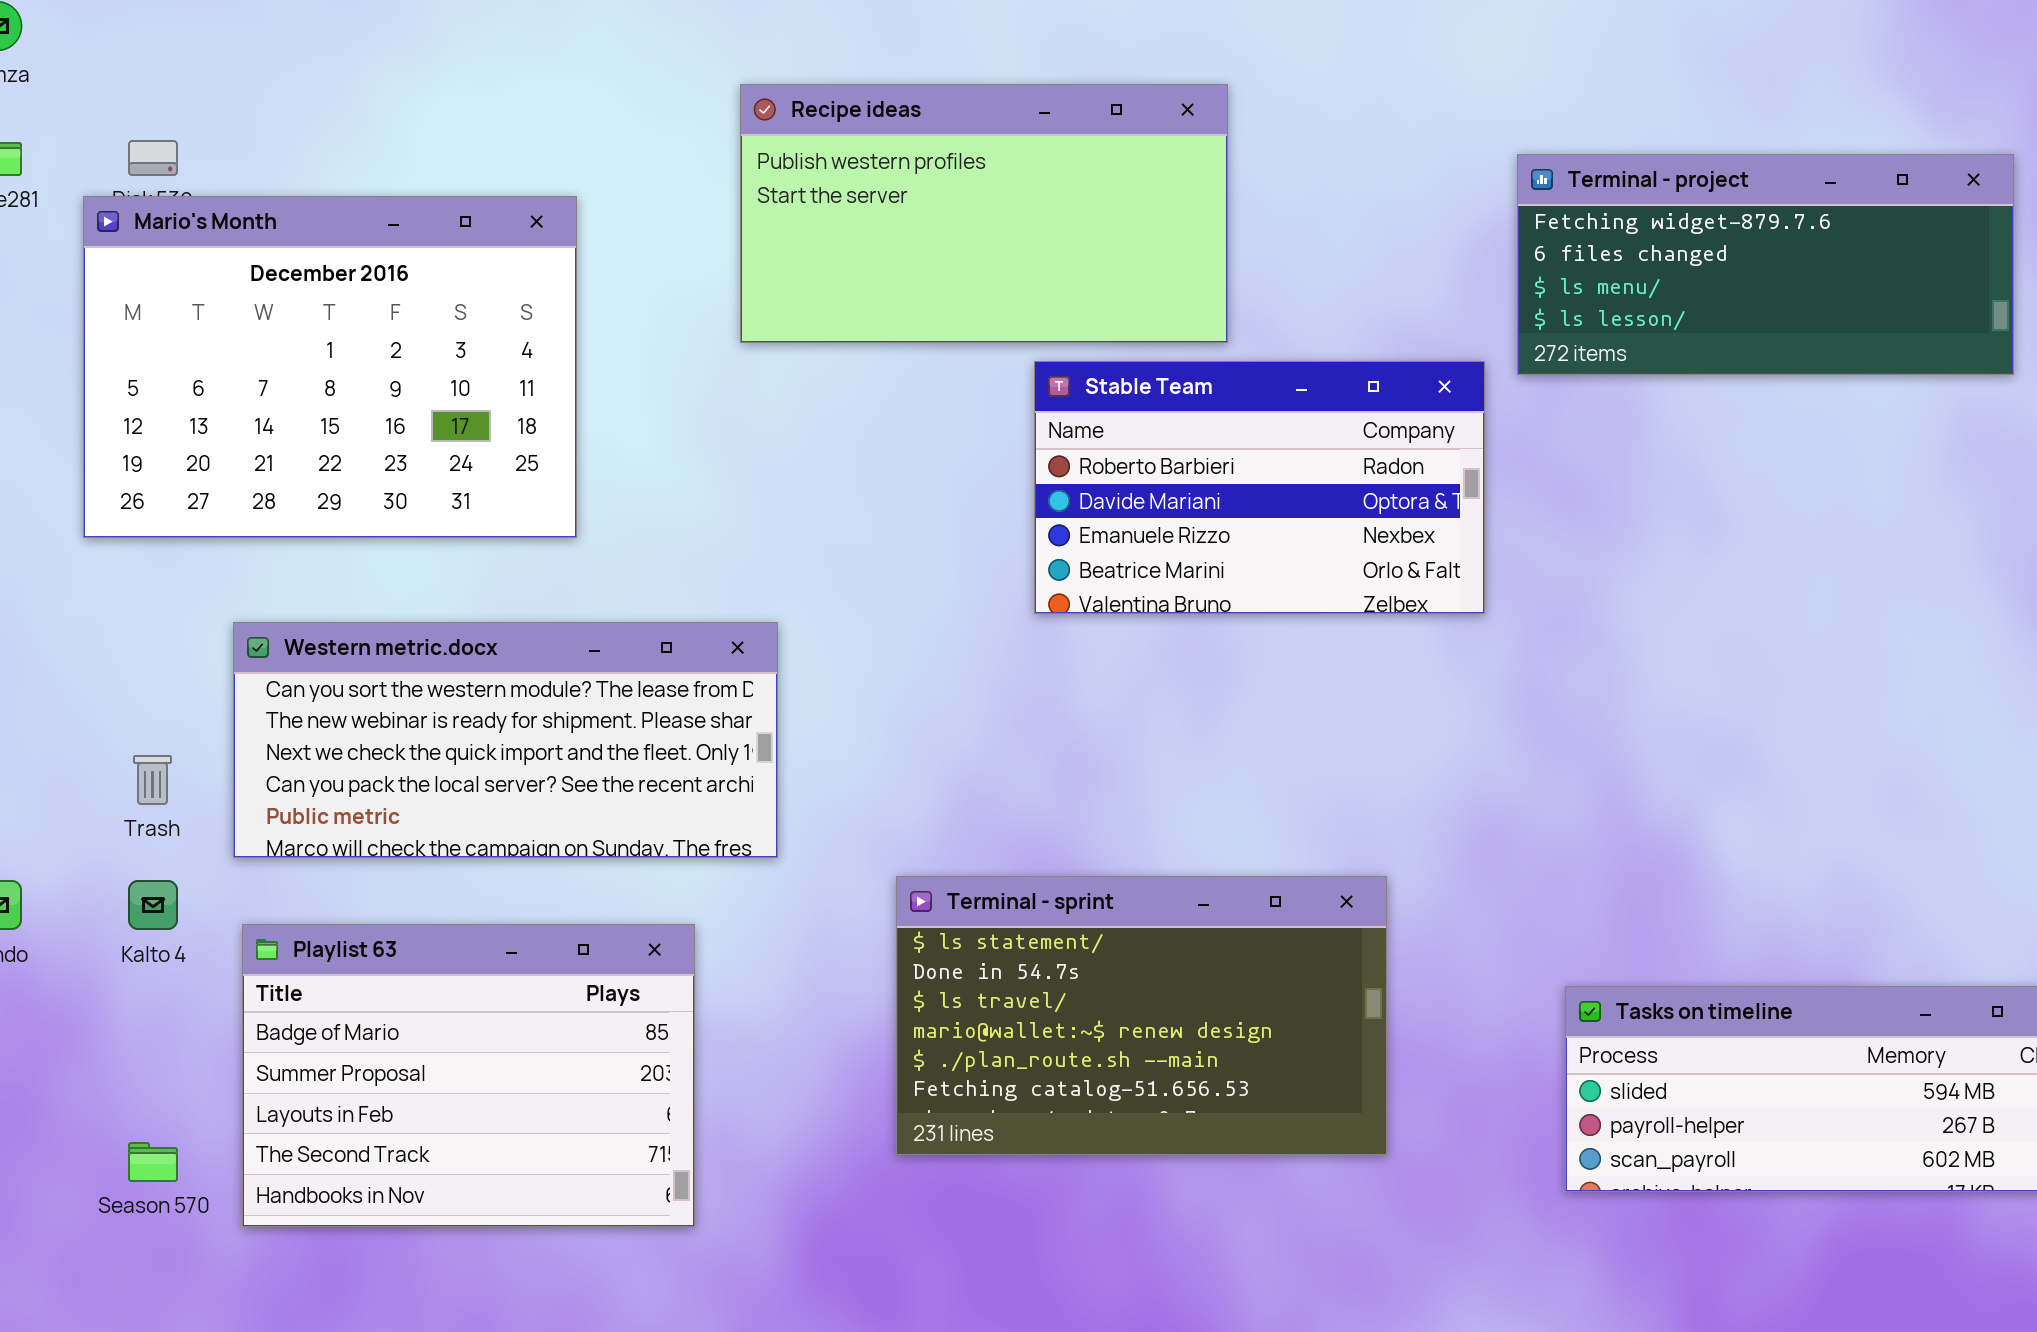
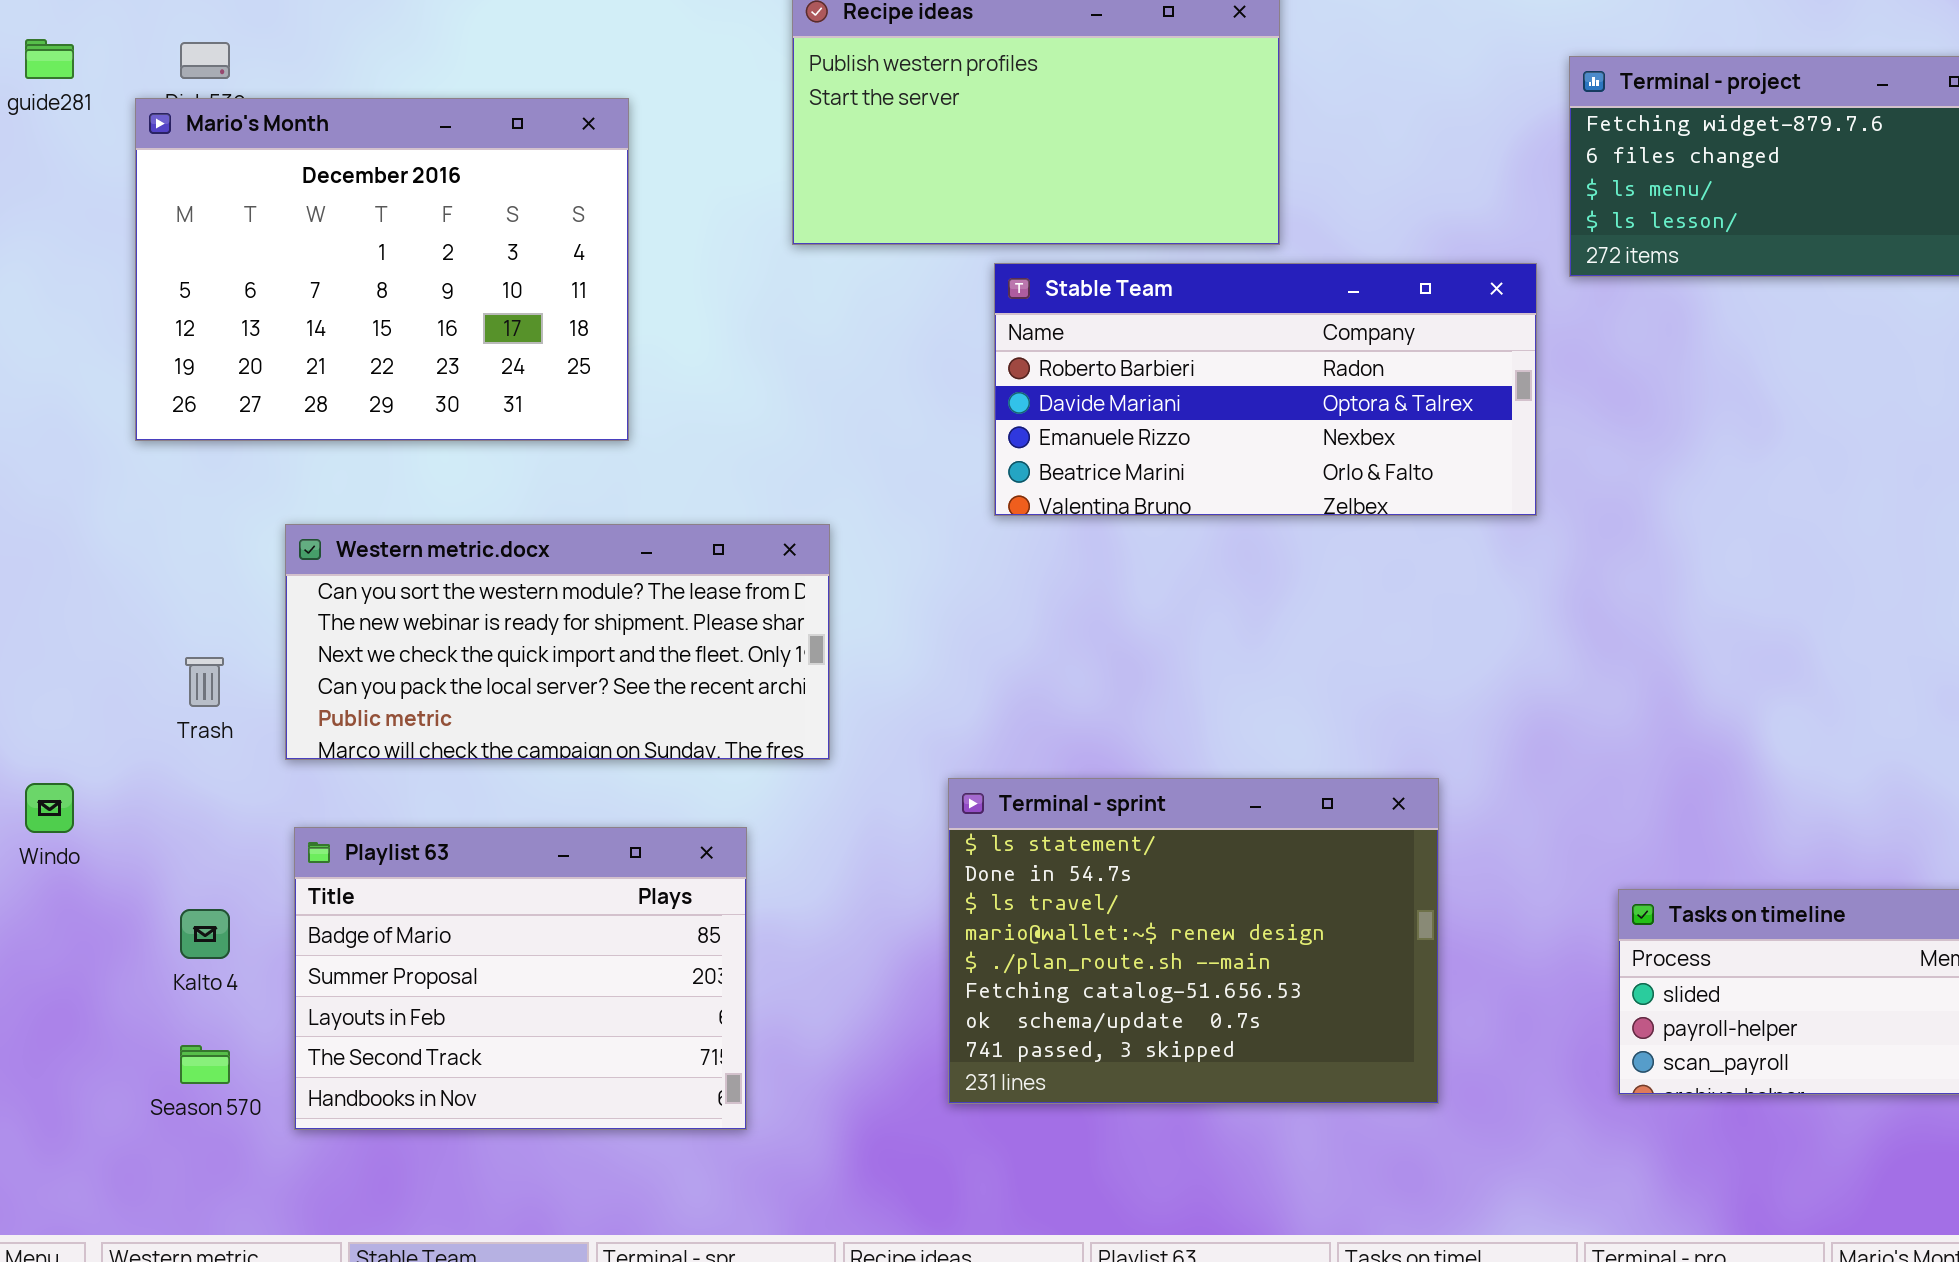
Stable Team: [1034,361,1485,614] -> [994,263,1537,516], resized
Terminal - sprint: [896,876,1387,1155] -> [948,778,1439,1104], resized
Kalto 4: [128,880,178,930] -> [180,909,230,959], moved

